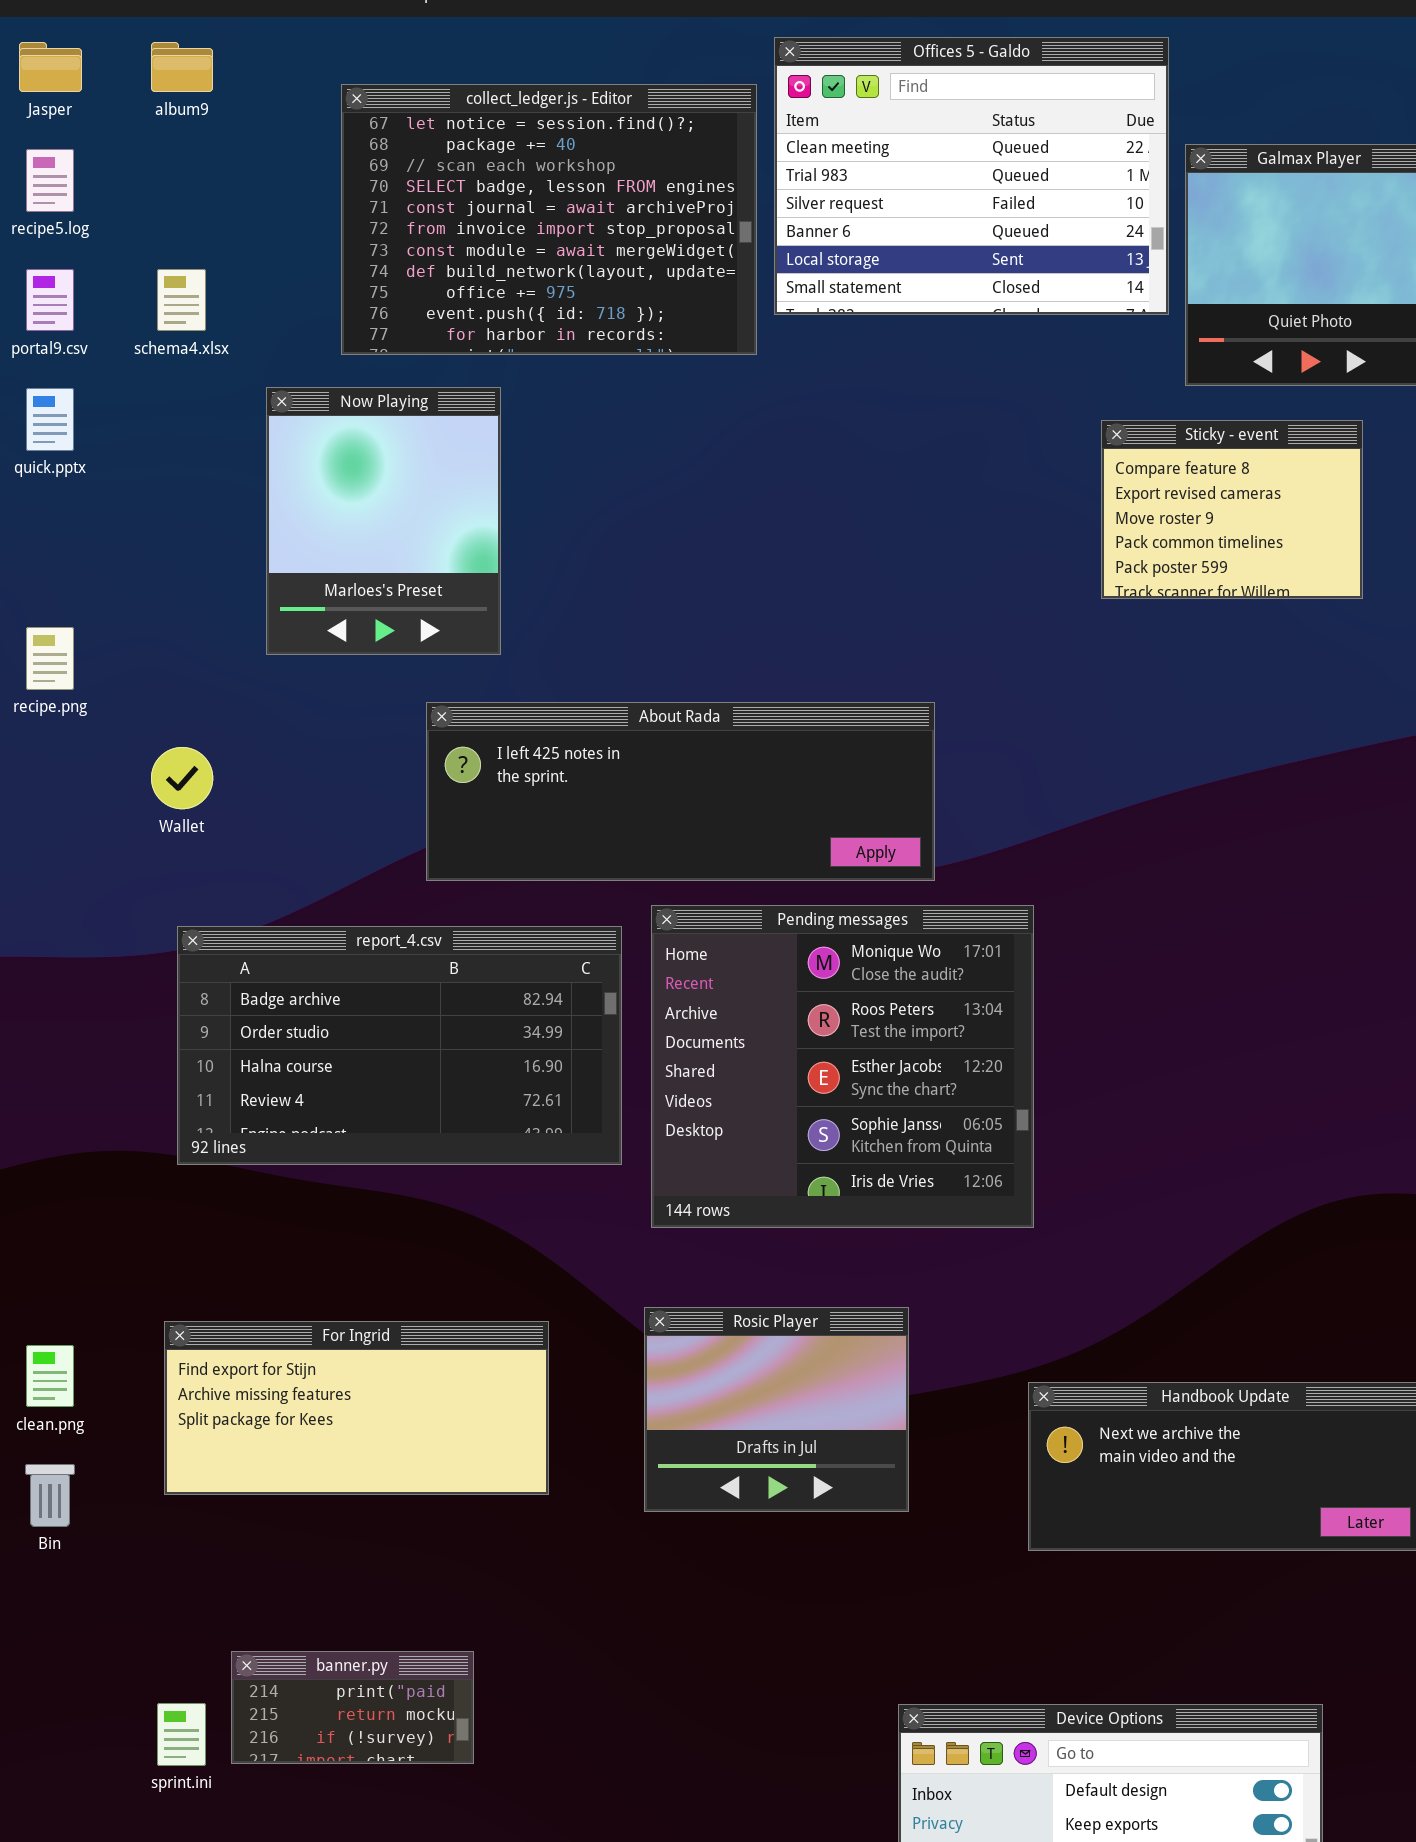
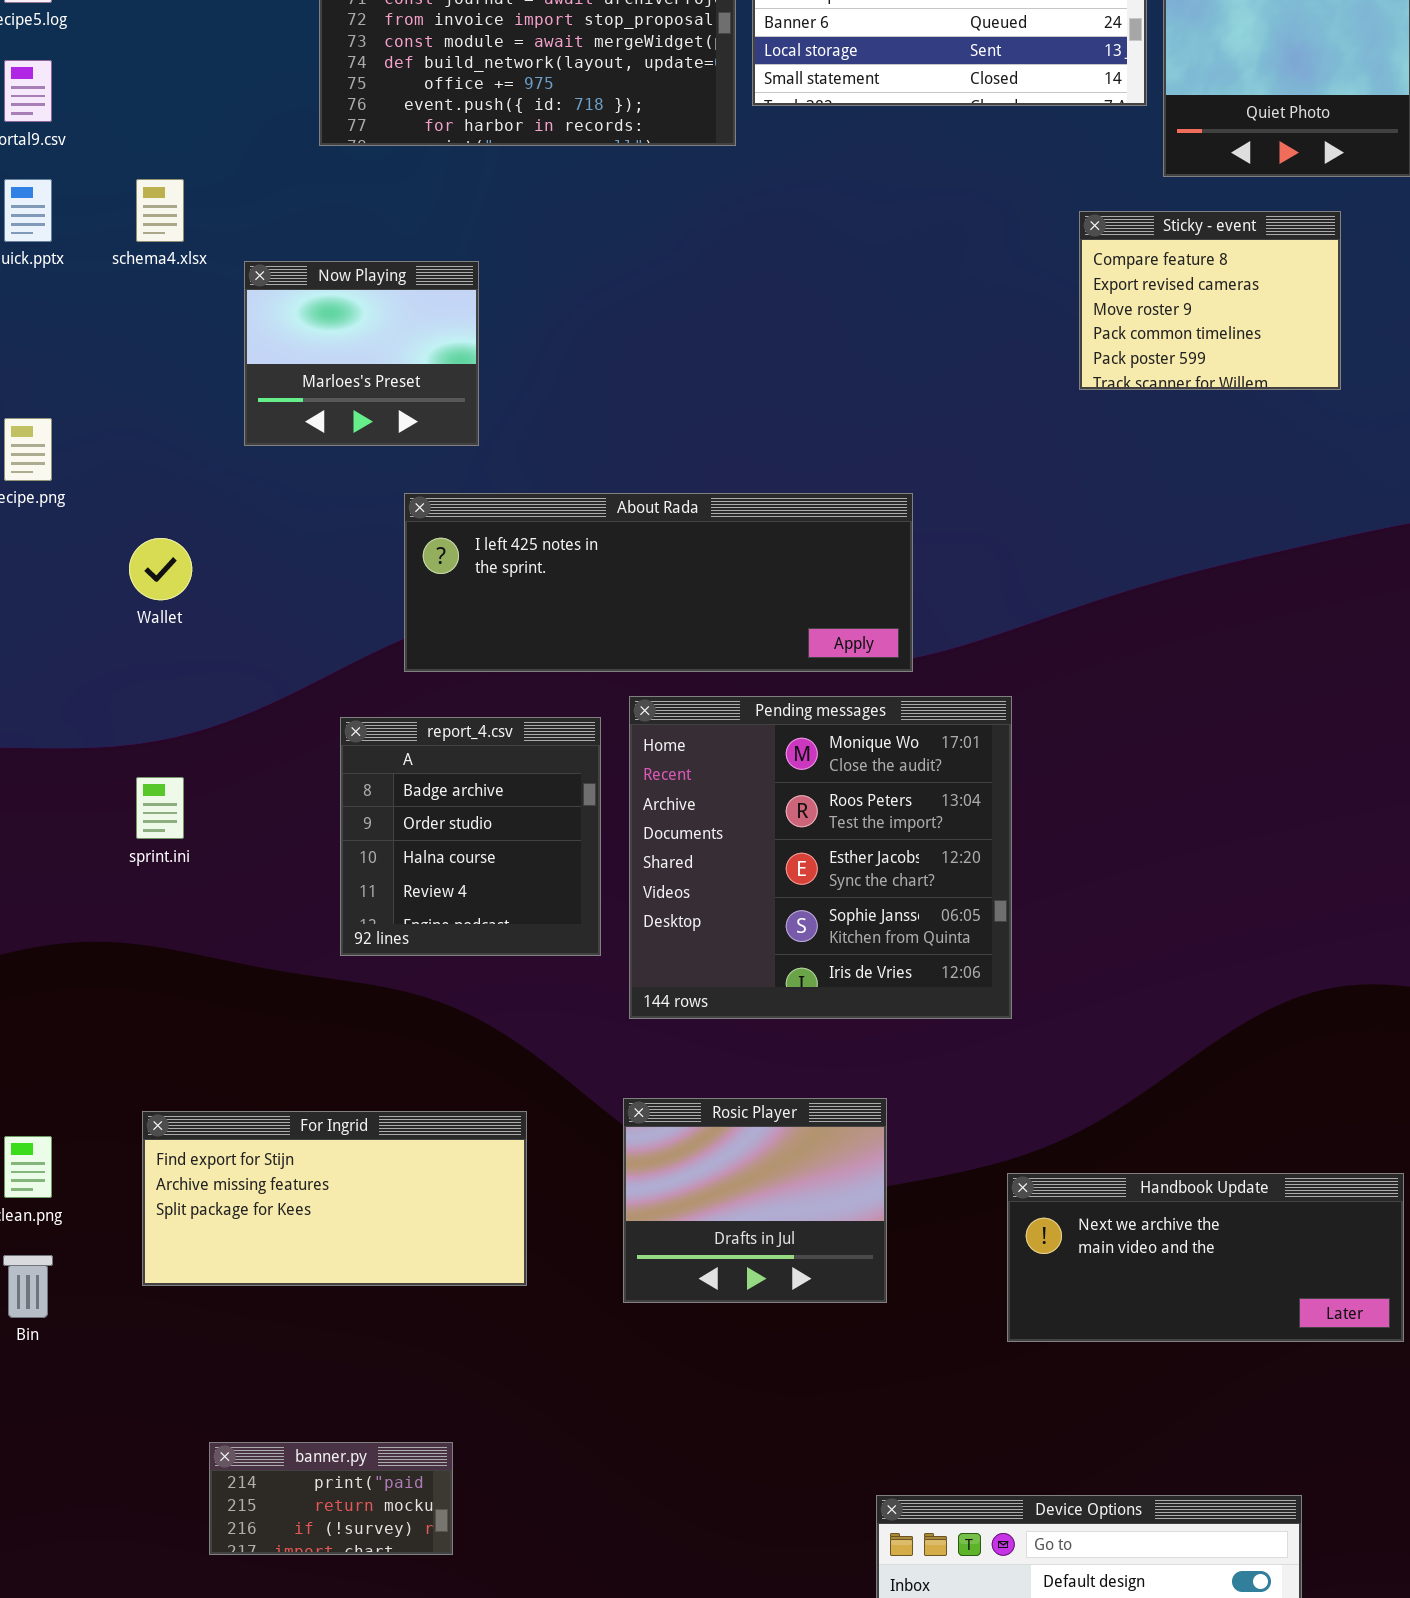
schema4.xlsx: [157,269,206,331] -> [136,179,184,242], moved
Now Playing: [266,387,501,655] -> [244,261,479,446], resized
report_4.csv: [177,926,622,1165] -> [340,717,601,956], resized
sprint.ini: [157,1703,206,1766] -> [136,777,184,839], moved

